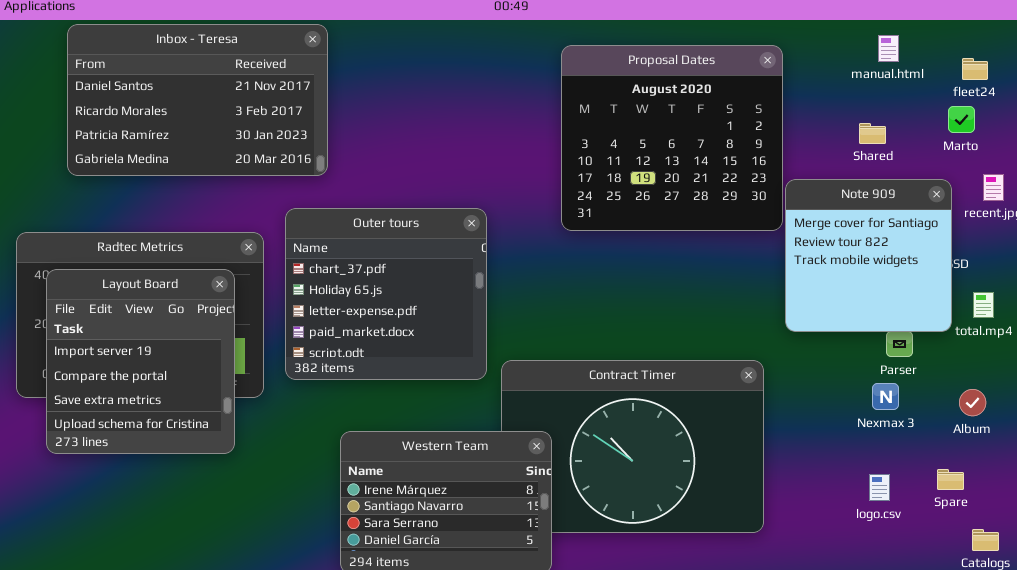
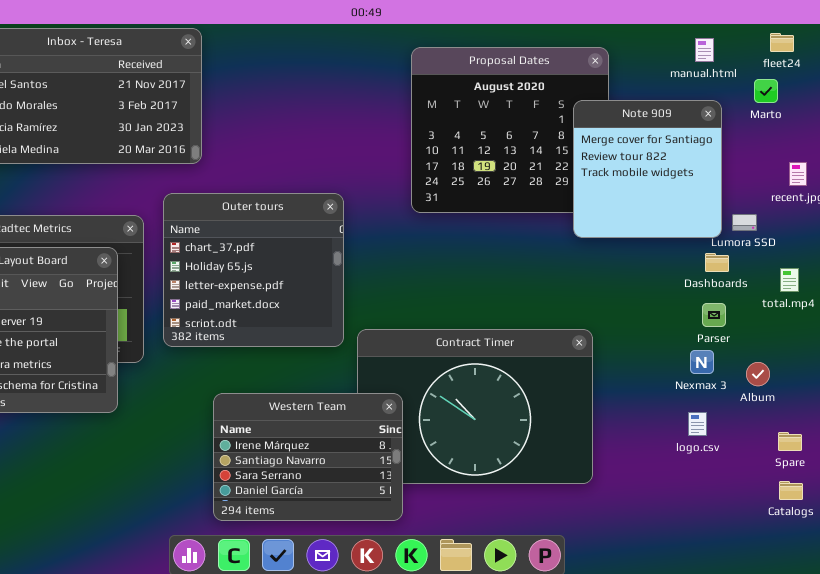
fleet24: [962,58,988,80] -> [770,33,794,52], moved
Marto: [948,106,975,133] -> [754,79,778,103], moved
Note 909: [785,179,952,332] -> [573,100,722,238], moved
Album: [959,389,986,416] -> [746,362,770,386], moved
Spare: [937,469,964,490] -> [778,432,802,451], moved
logo.csv: [869,474,890,501] -> [688,412,707,436], moved

